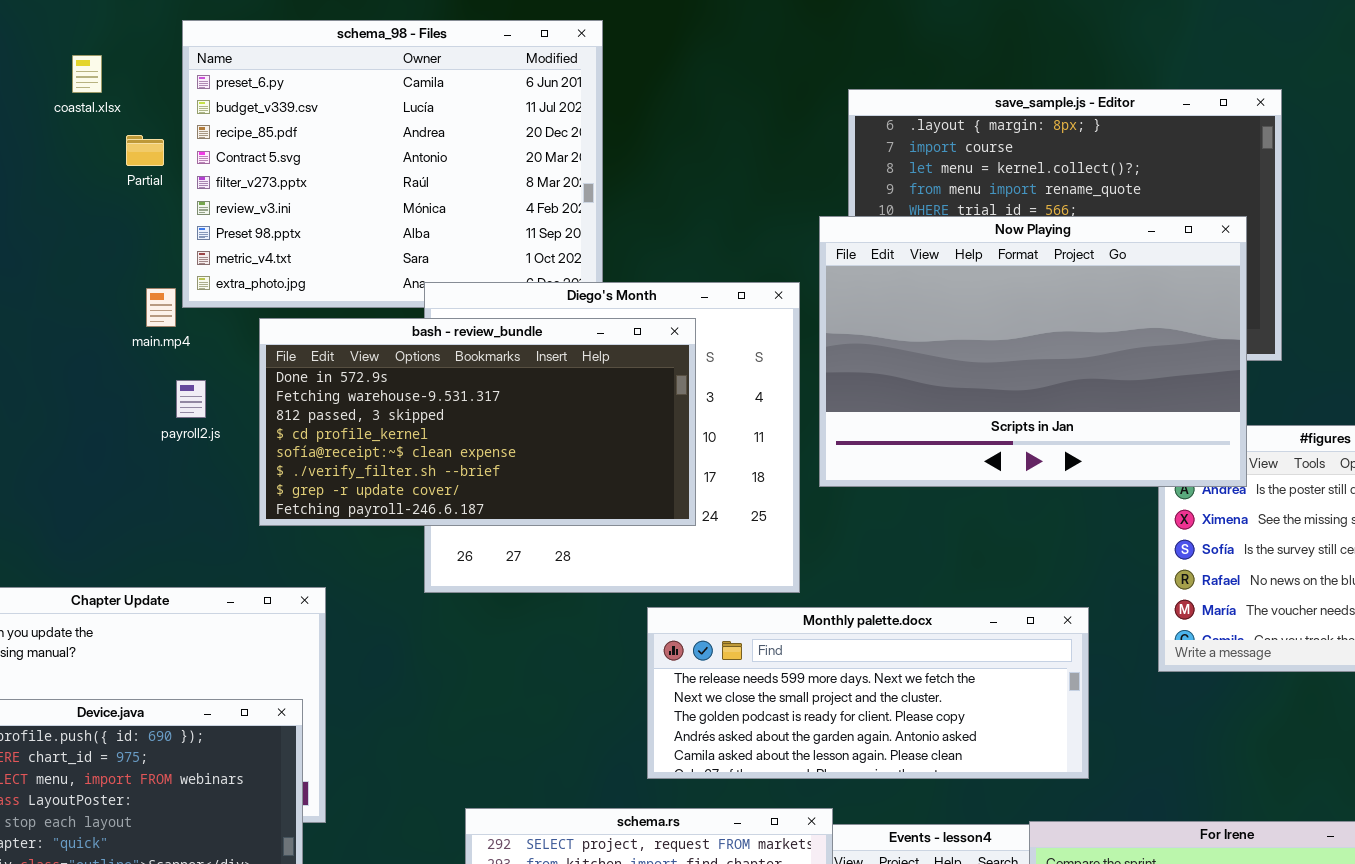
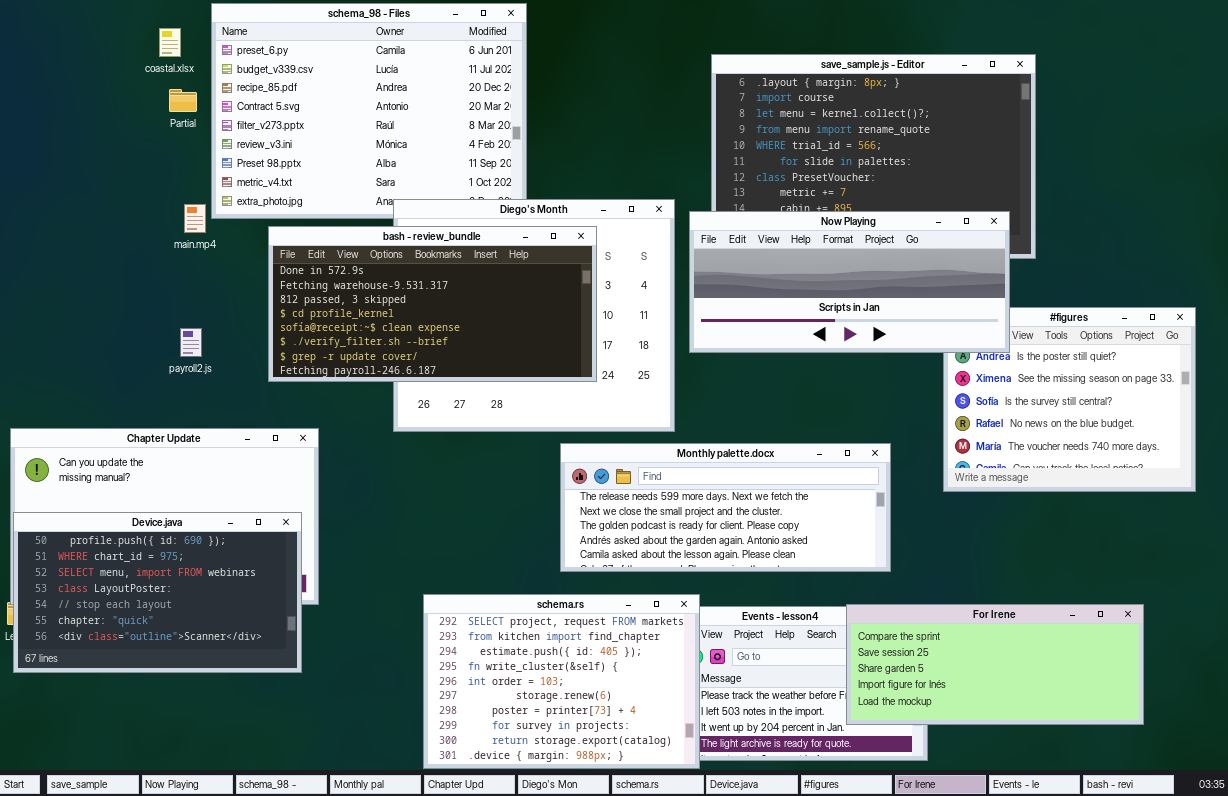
coastal.xlsx: [72,55,102,93] -> [159,28,181,57], moved
Now Playing: [819,216,1247,487] -> [689,211,1010,353], resized
payroll2.js: [176,380,206,418] -> [180,328,202,357], moved

